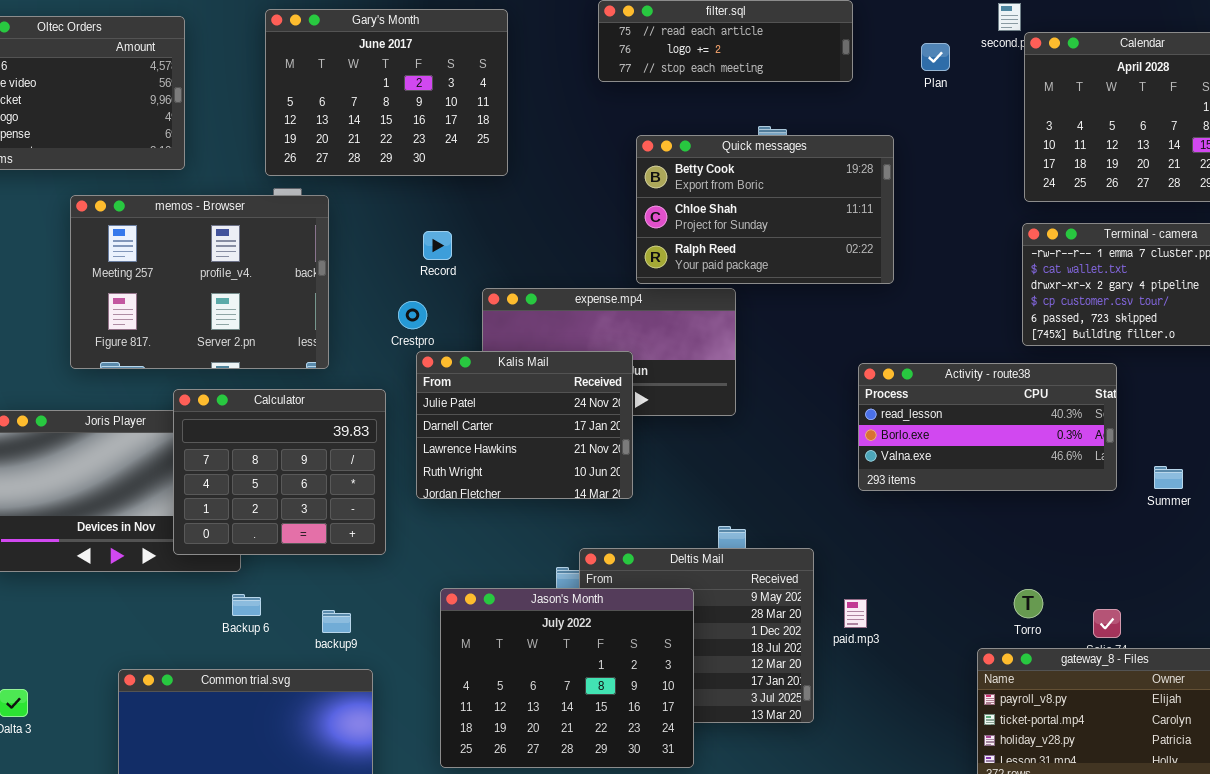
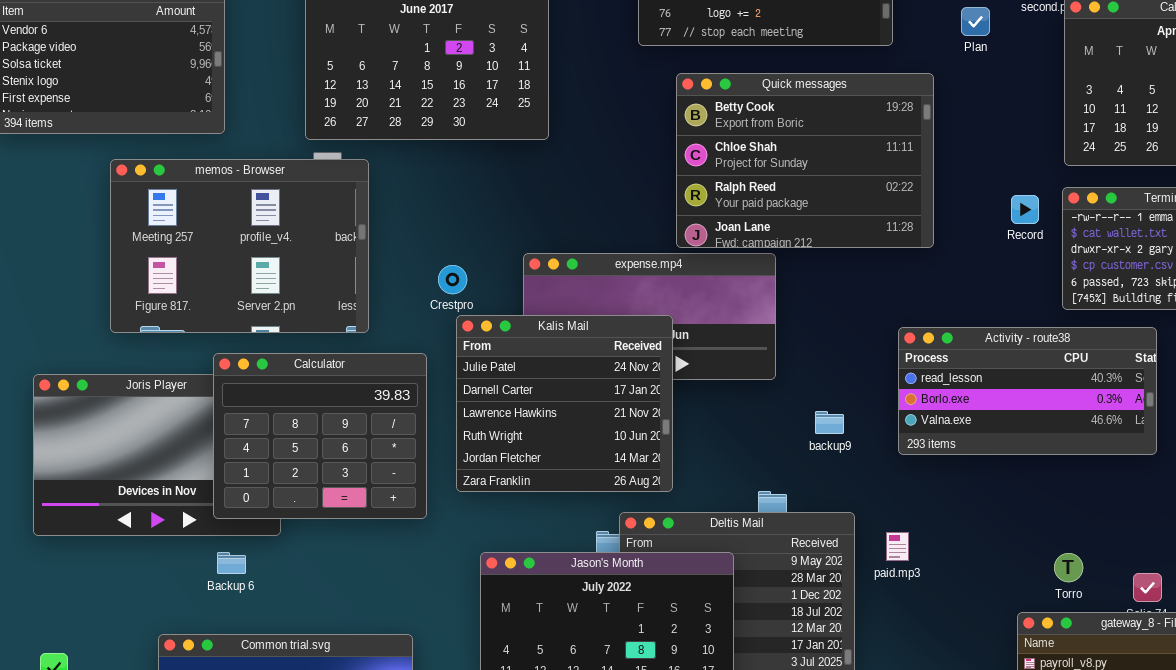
Quick messages: [636,135,894,284] -> [676,73,934,248], resized
Record: [423,231,452,260] -> [1011,195,1039,224], moved
Kalis Mail: [416,351,633,499] -> [456,315,673,492], resized
Backup 6: [232,594,261,616] -> [217,552,246,574], moved
paid.mp3: [844,599,867,628] -> [886,532,909,561], moved
backup9: [322,610,351,633] -> [815,411,844,434], moved

